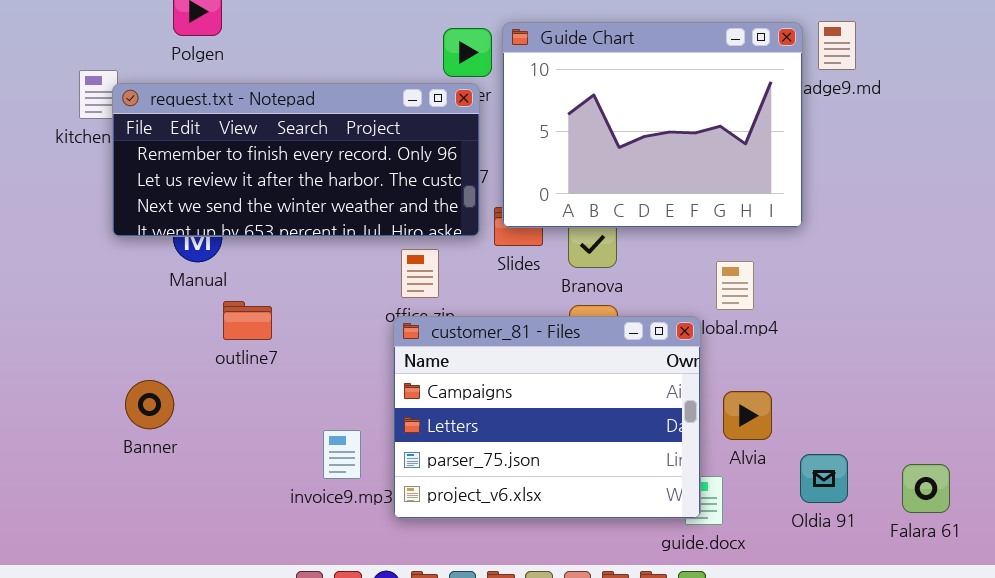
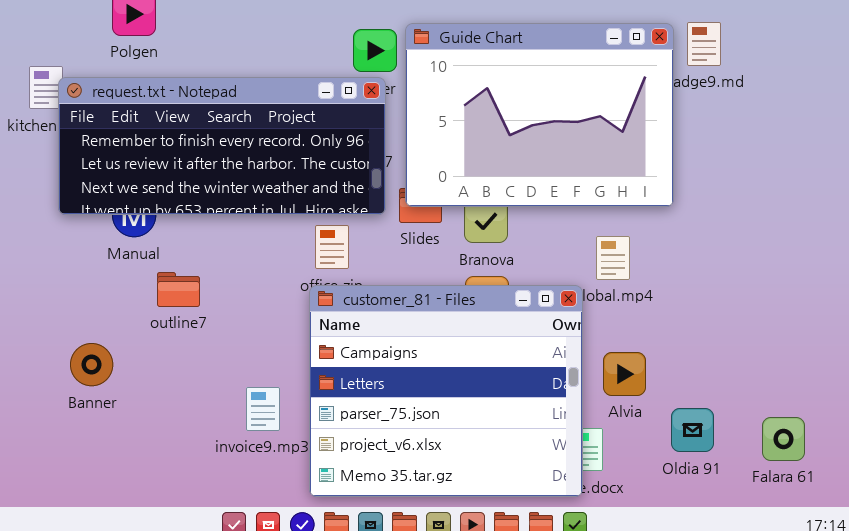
customer_81 - Files: [393,316,701,519] -> [309,285,583,497], resized

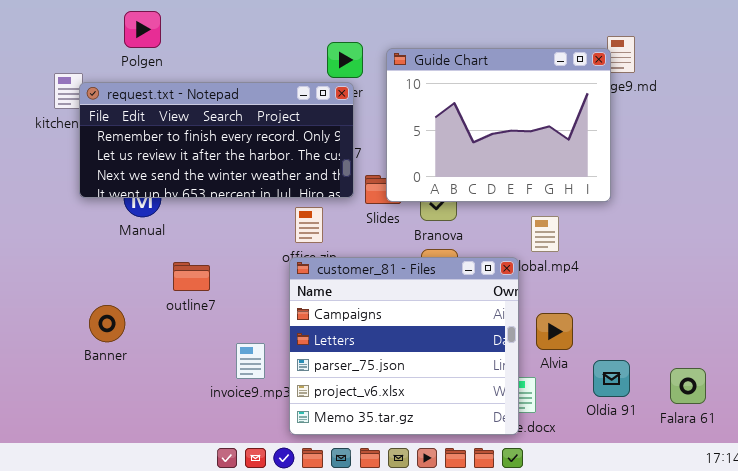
Guide Chart: [405,23,674,207] -> [386,48,611,202], moved
outline7: [157,272,200,307] -> [173,262,210,291], moved

